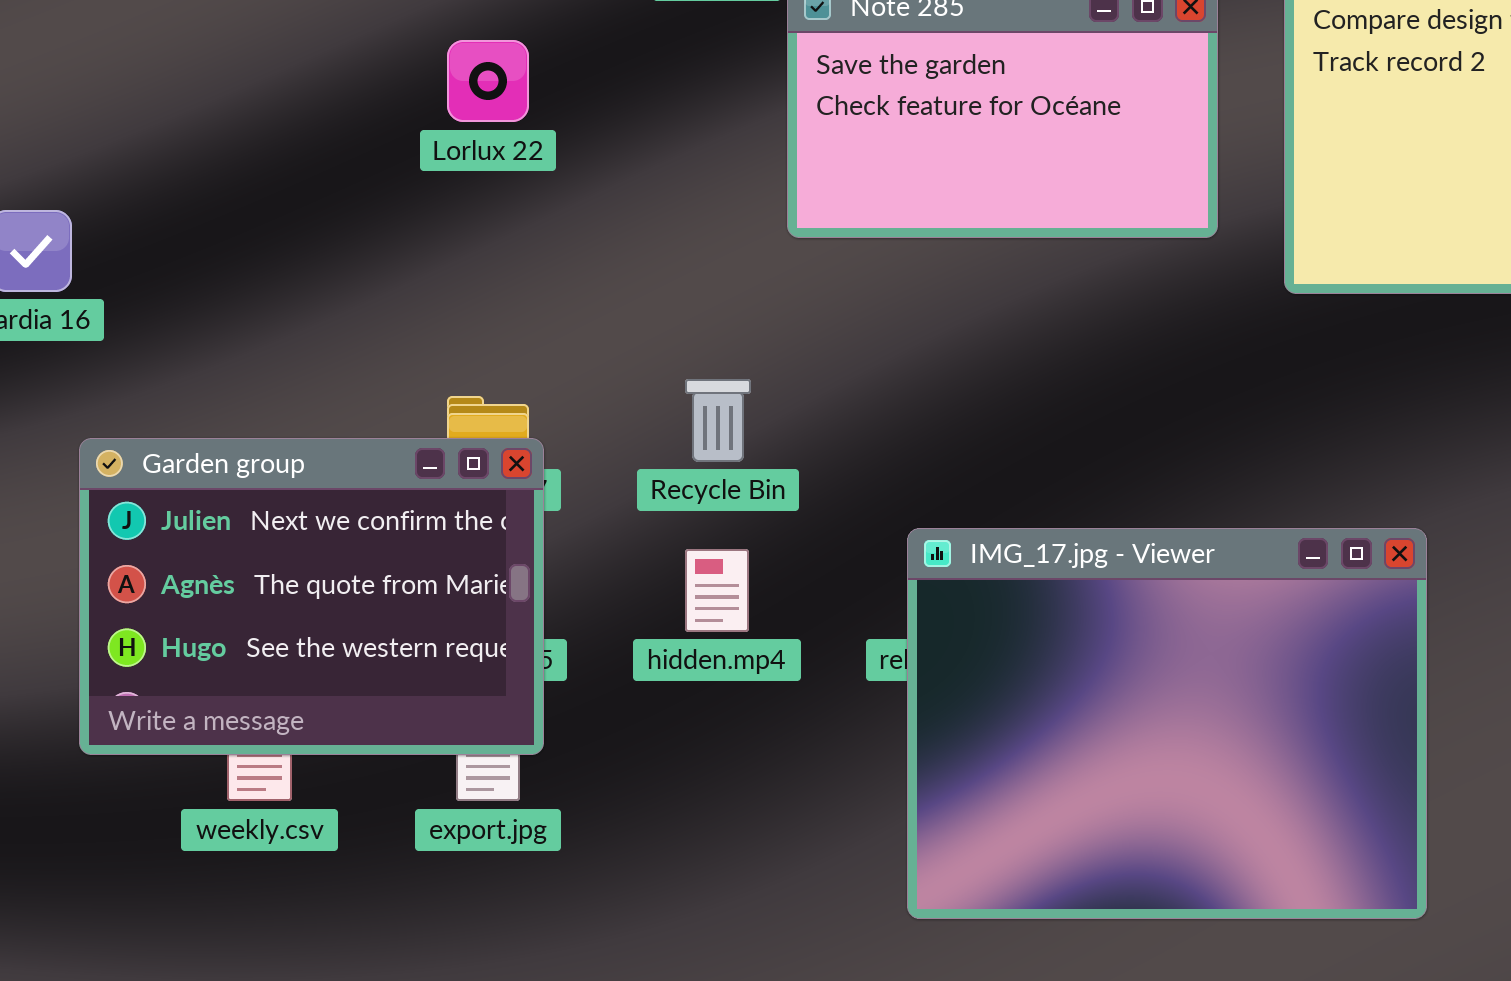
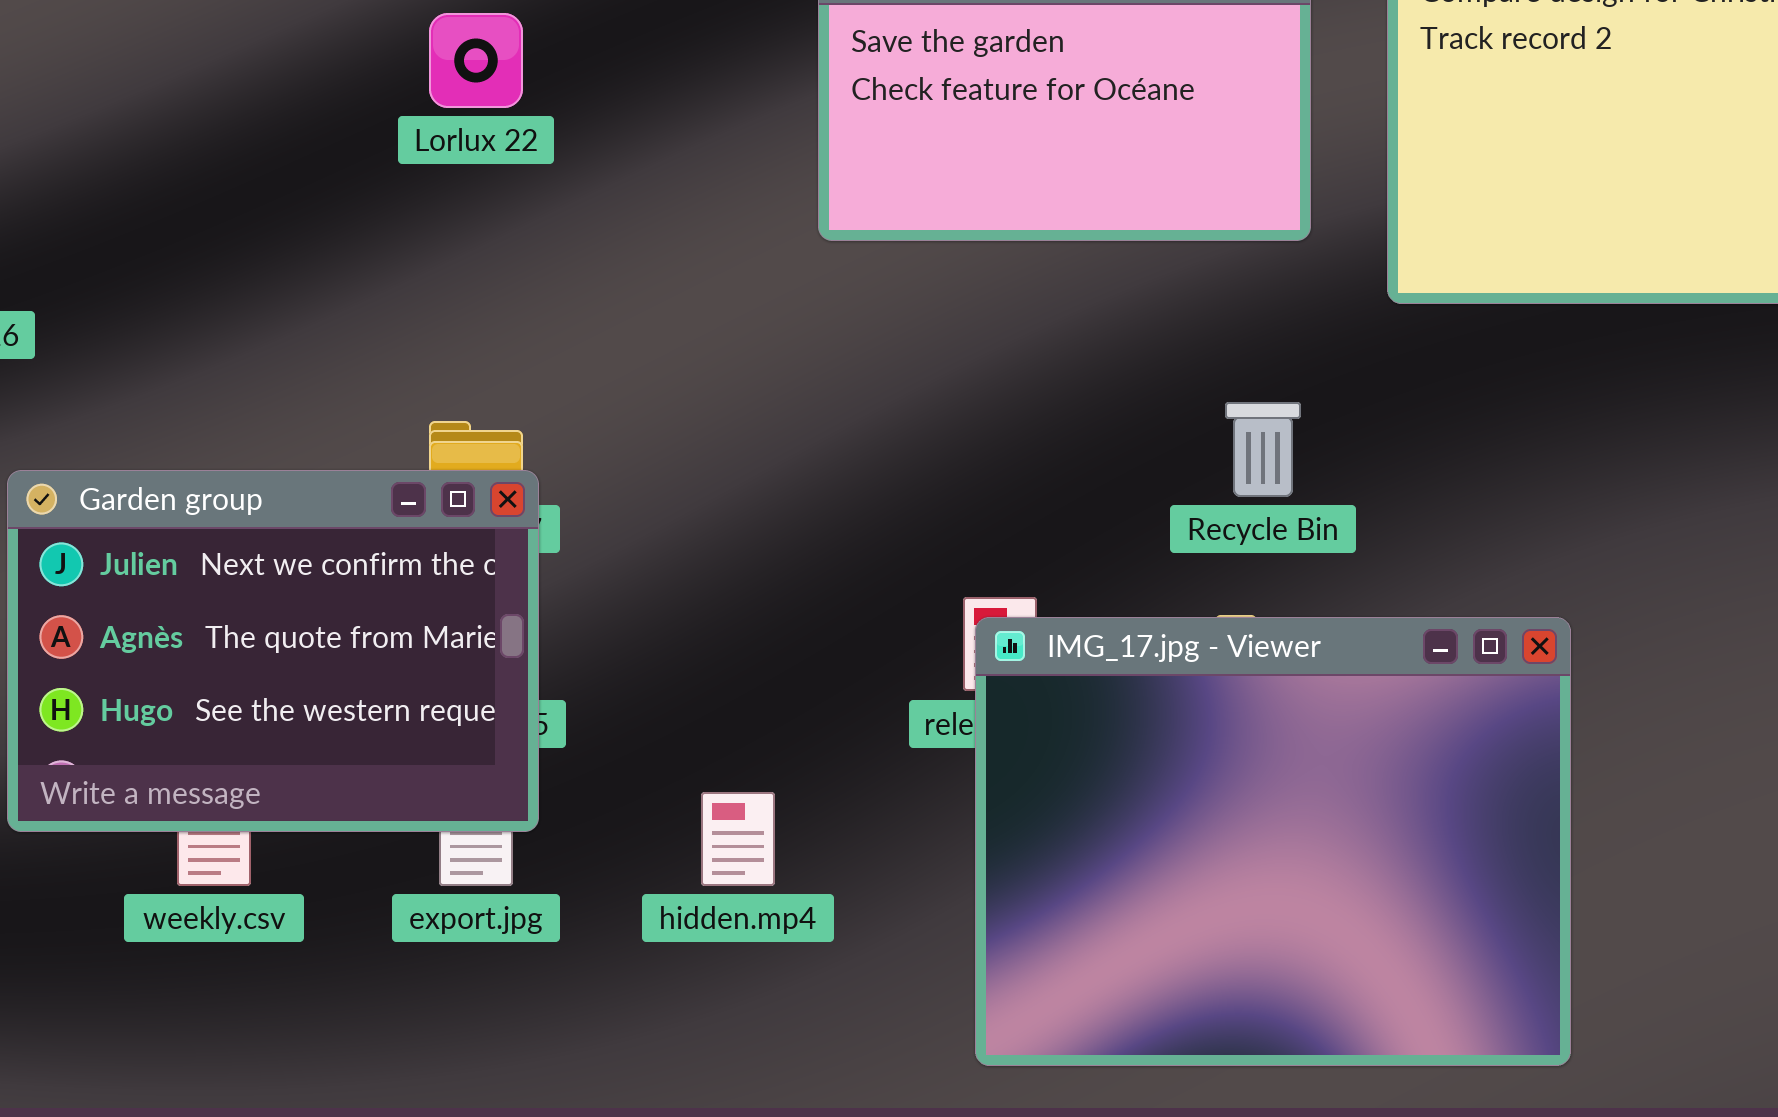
Recycle Bin: [685,379,751,462] -> [1225,402,1301,497], moved
IMG_17.jpg - Viewer: [907,528,1427,919] -> [975,617,1571,1066], moved
hidden.mp4: [685,549,749,632] -> [701,792,775,886], moved

